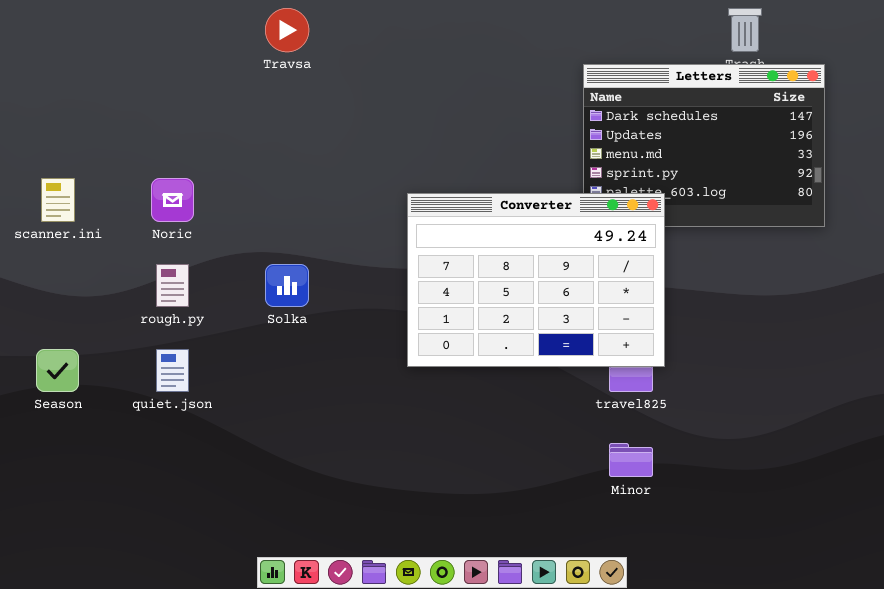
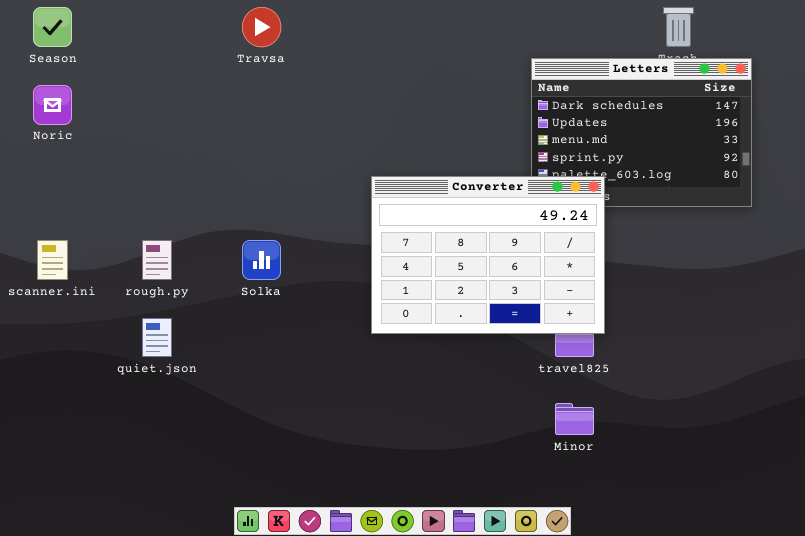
scanner.ini: [41,178,75,222] -> [37,240,68,280], moved
Noric: [151,178,194,222] -> [33,85,72,125], moved
Season: [36,349,79,392] -> [33,7,72,47], moved

